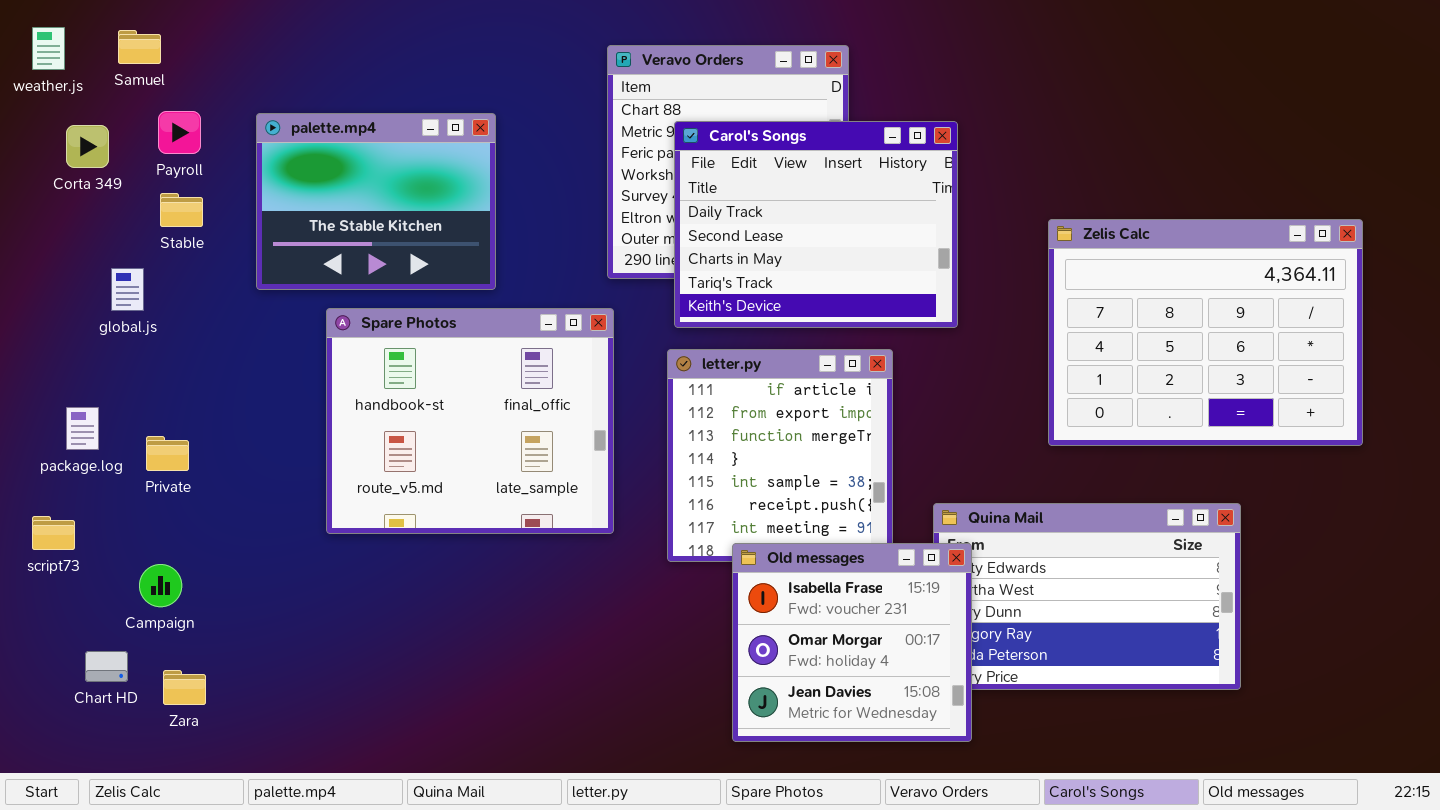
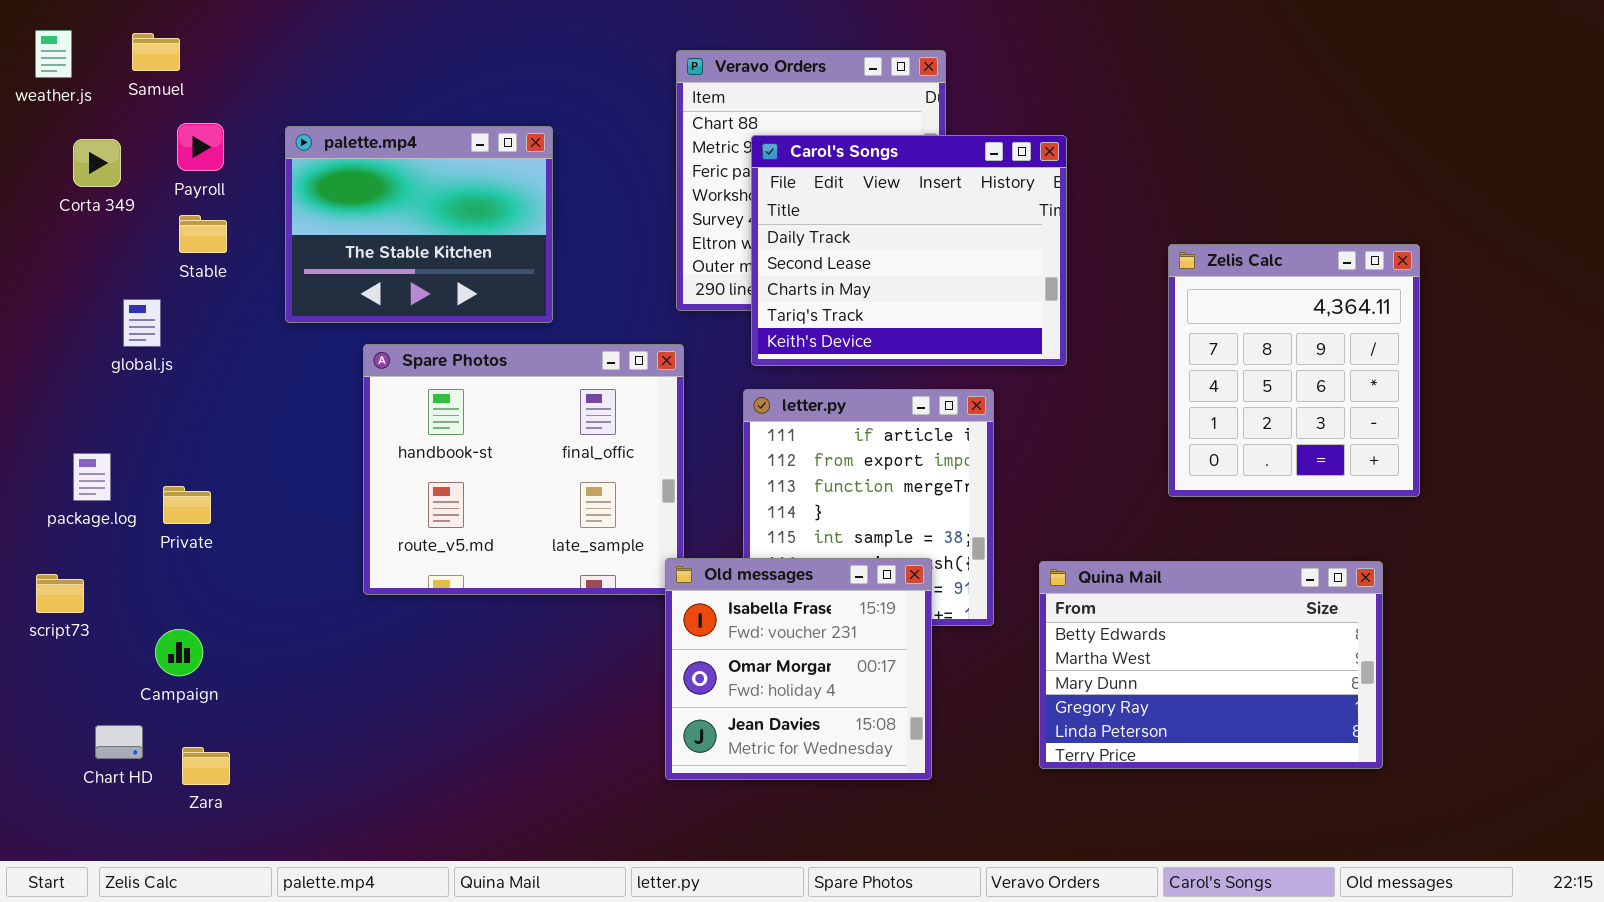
Zelis Calc: [1048,219,1363,446] -> [1168,244,1420,497], resized
Old messages: [732,543,972,742] -> [665,558,932,780], moved

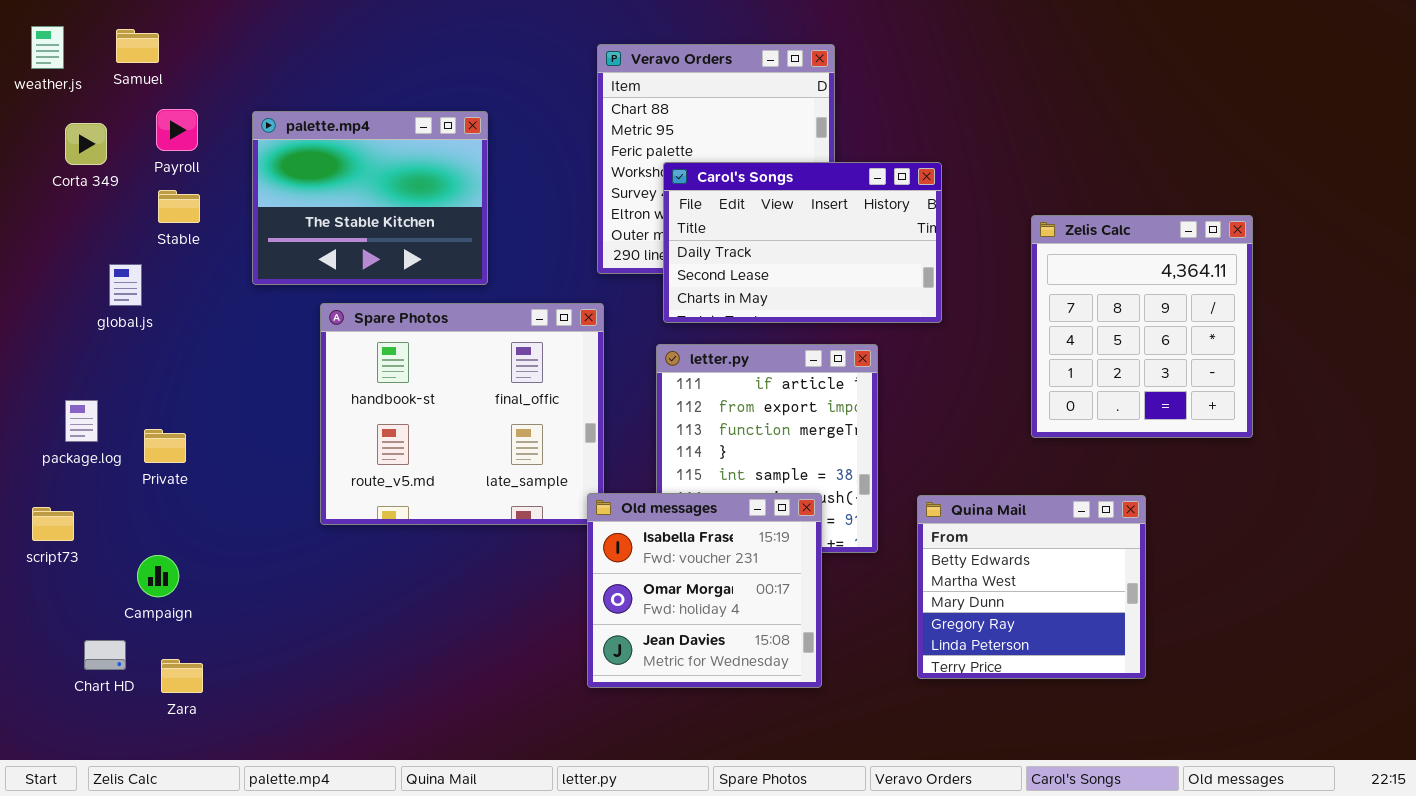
Carol's Songs: [751,135,1067,366] -> [663,162,942,323], resized
Quina Mail: [1039,561,1383,769] -> [917,495,1146,679], resized

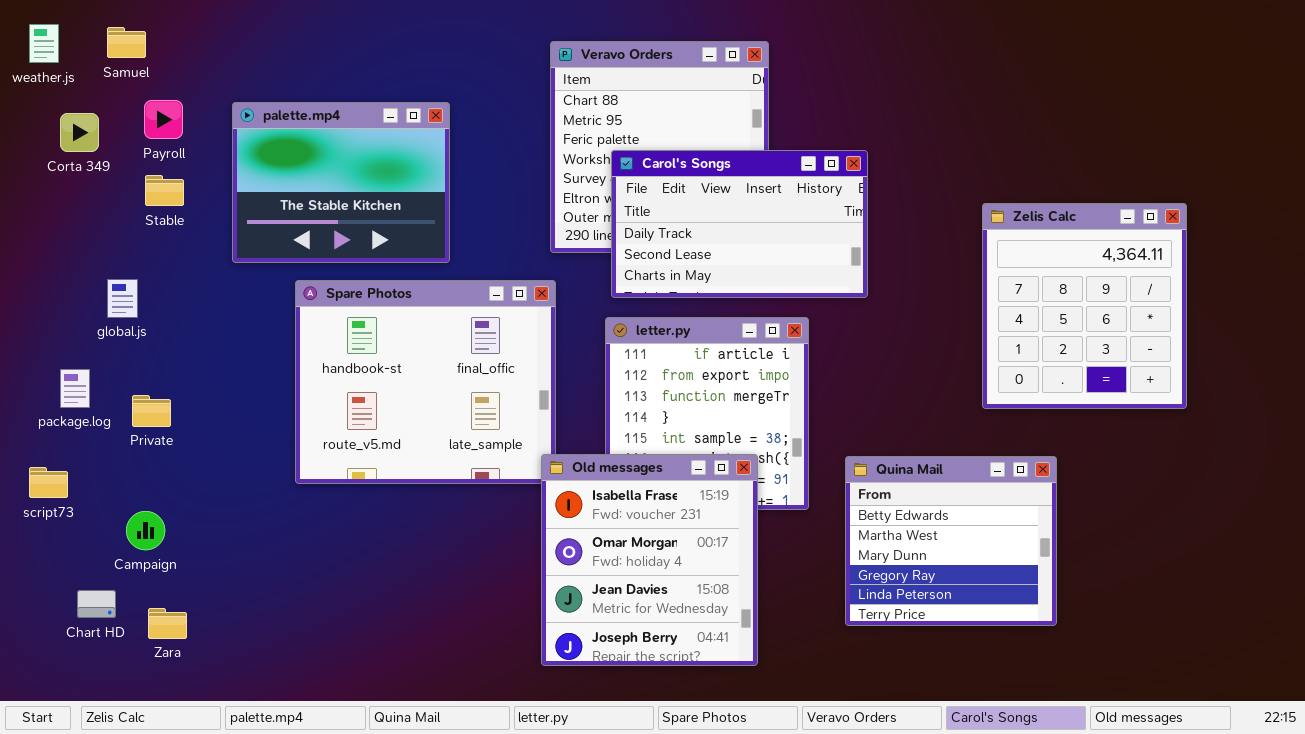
Zelis Calc: [1031,215,1253,438] -> [982,203,1187,409], moved
global.js: [109,264,142,306] -> [107,279,138,318], moved
Old messages: [587,493,822,688] -> [541,454,758,666], resized

